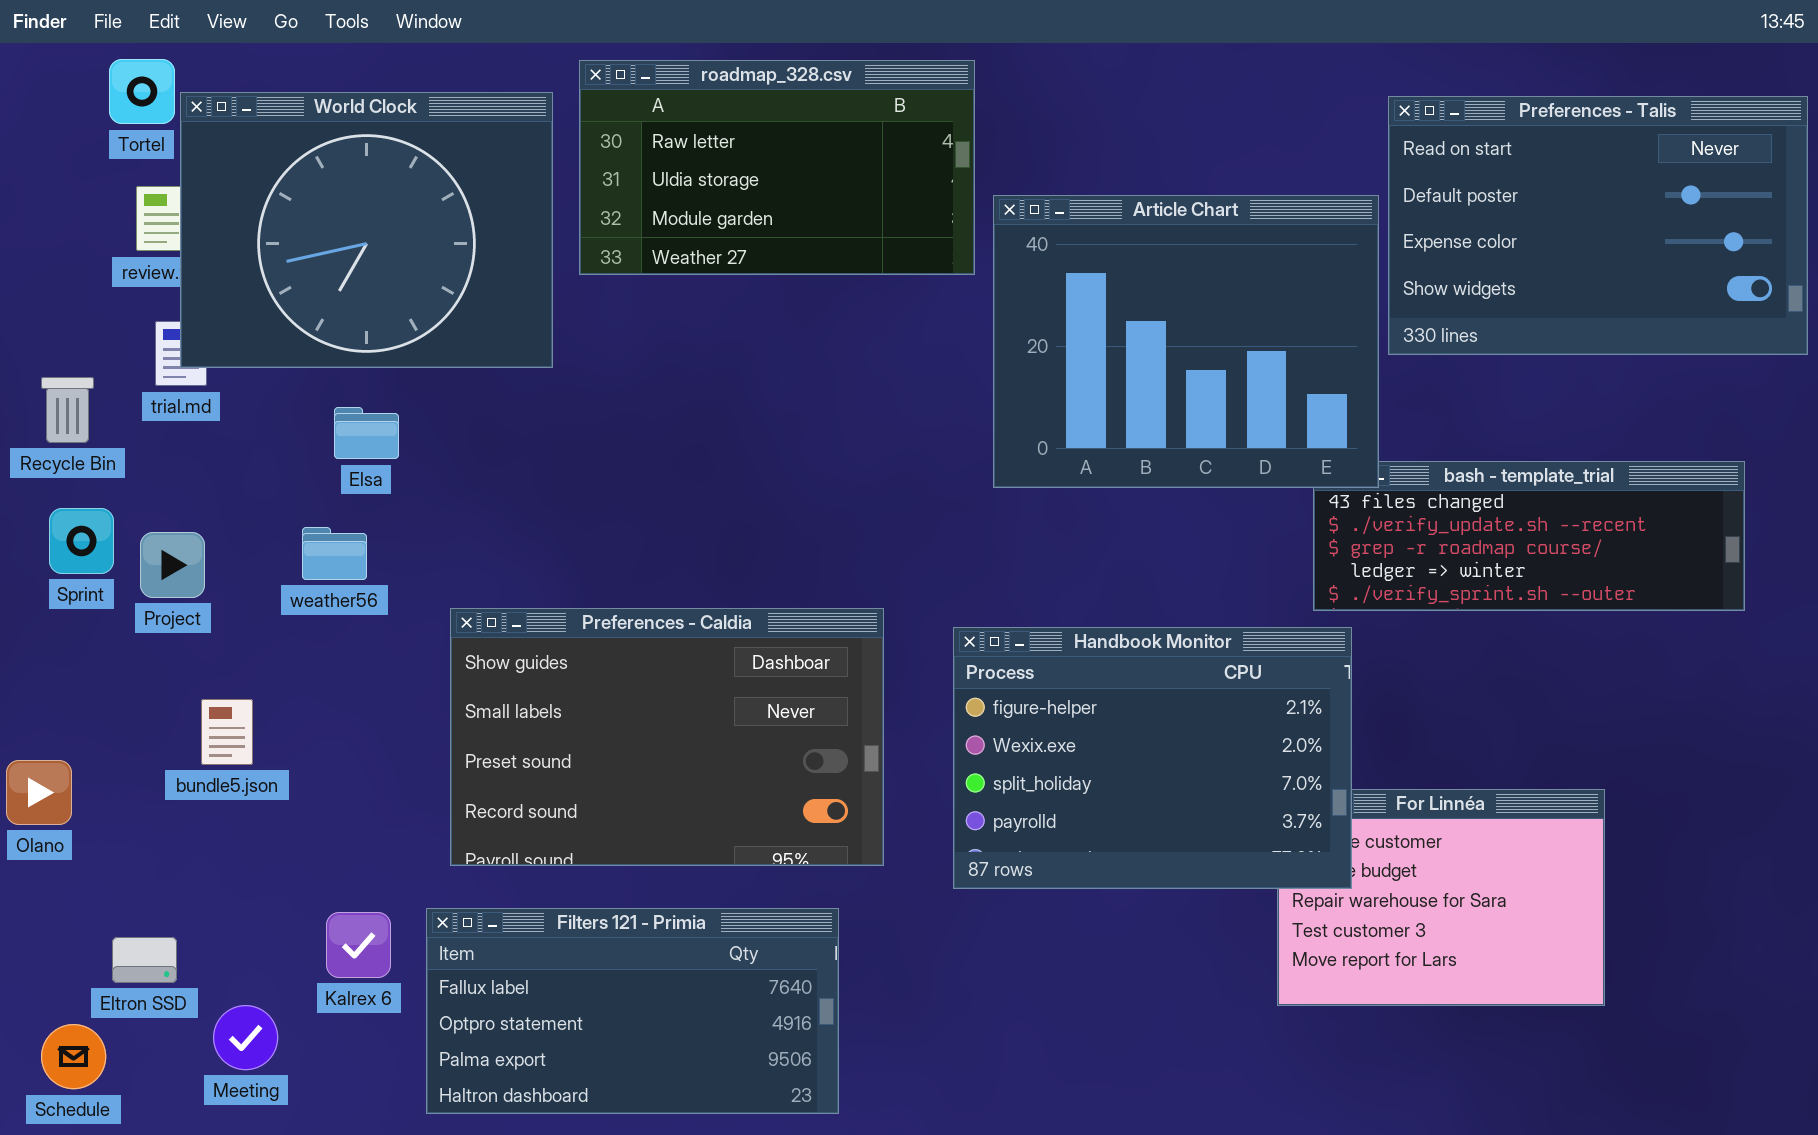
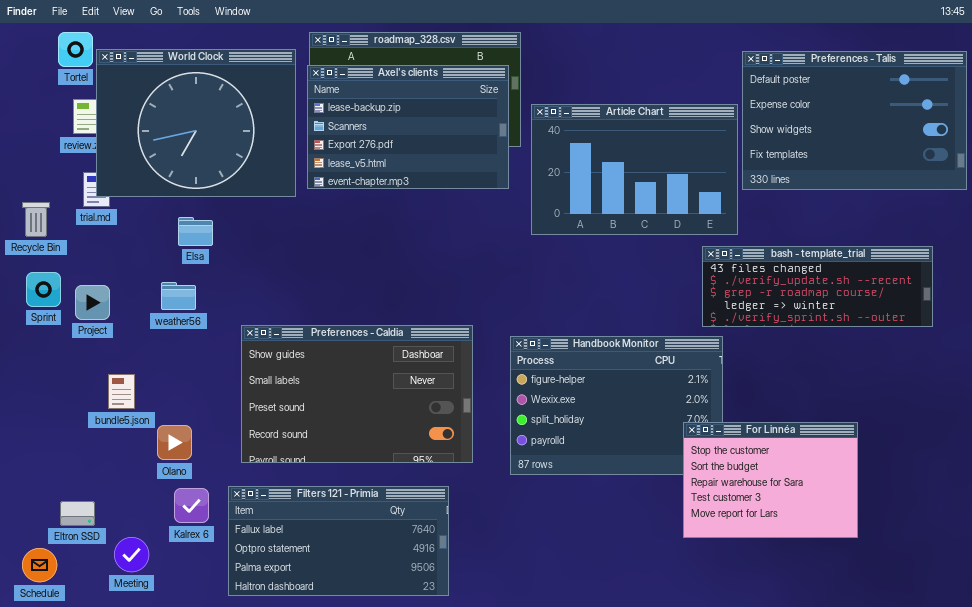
Preferences - Talis: [1388,96,1808,355] -> [742,51,967,190], scrolled down 1 row
Axel's clients: none -> [307,65,509,189], opened
Article Chart: [993,195,1379,488] -> [531,104,738,235], resized
Olano: [6,760,72,825] -> [157,425,192,460], moved
For Linnéa: [1277,789,1605,1006] -> [683,422,858,538], raised

